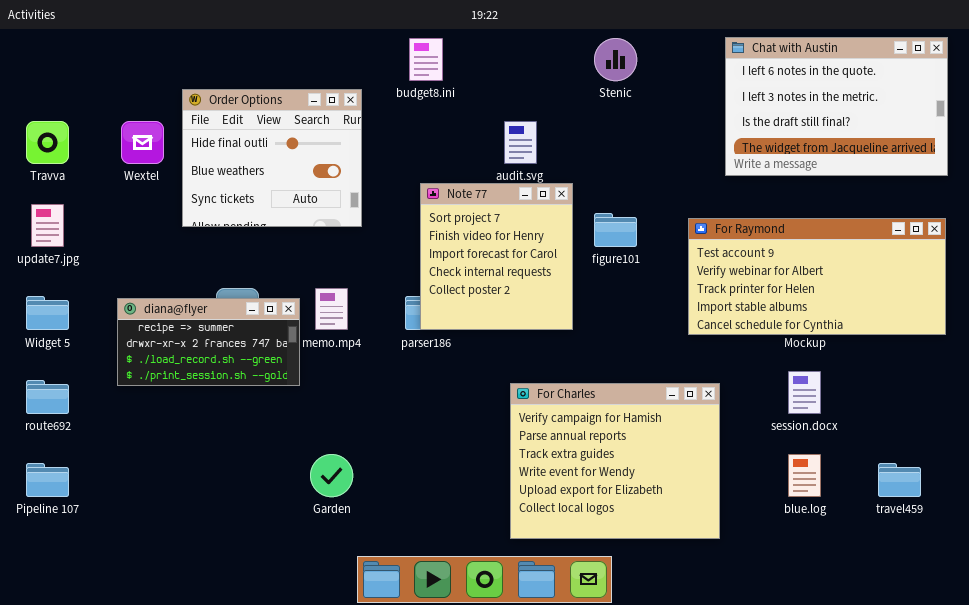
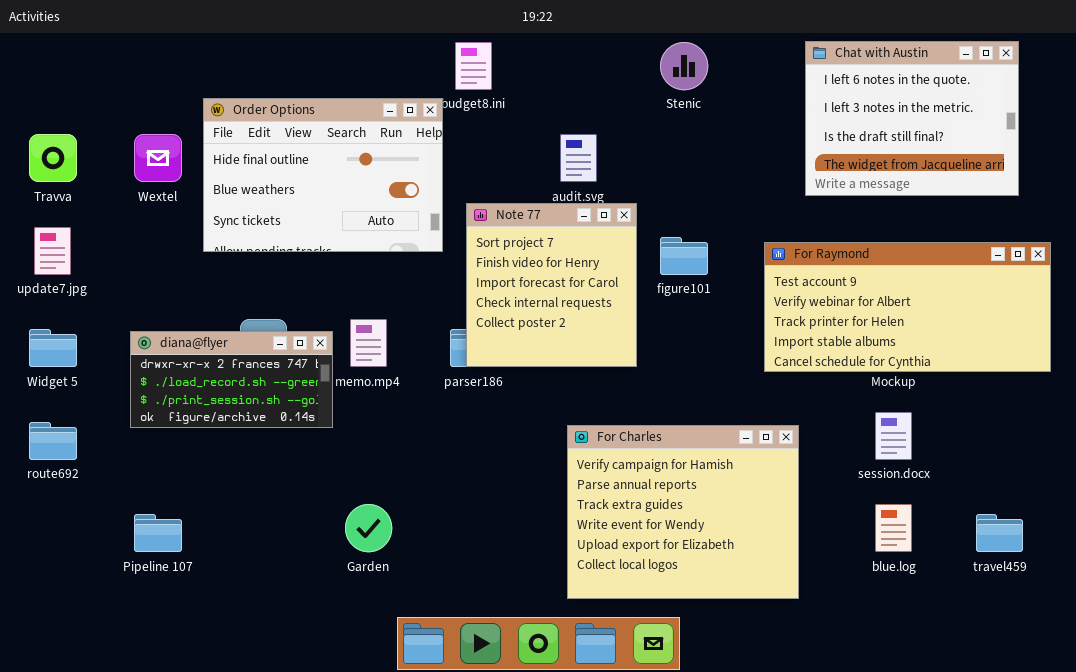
Chat with Austin: [725,37,948,176] -> [805,41,1019,196], resized
Order Options: [182,89,362,227] -> [203,98,443,252], resized
diana@flyer: [117,298,300,386] -> [130,331,333,428], scrolled down 1 row
Pipeline 107: [26,463,69,497] -> [134,514,182,552], moved

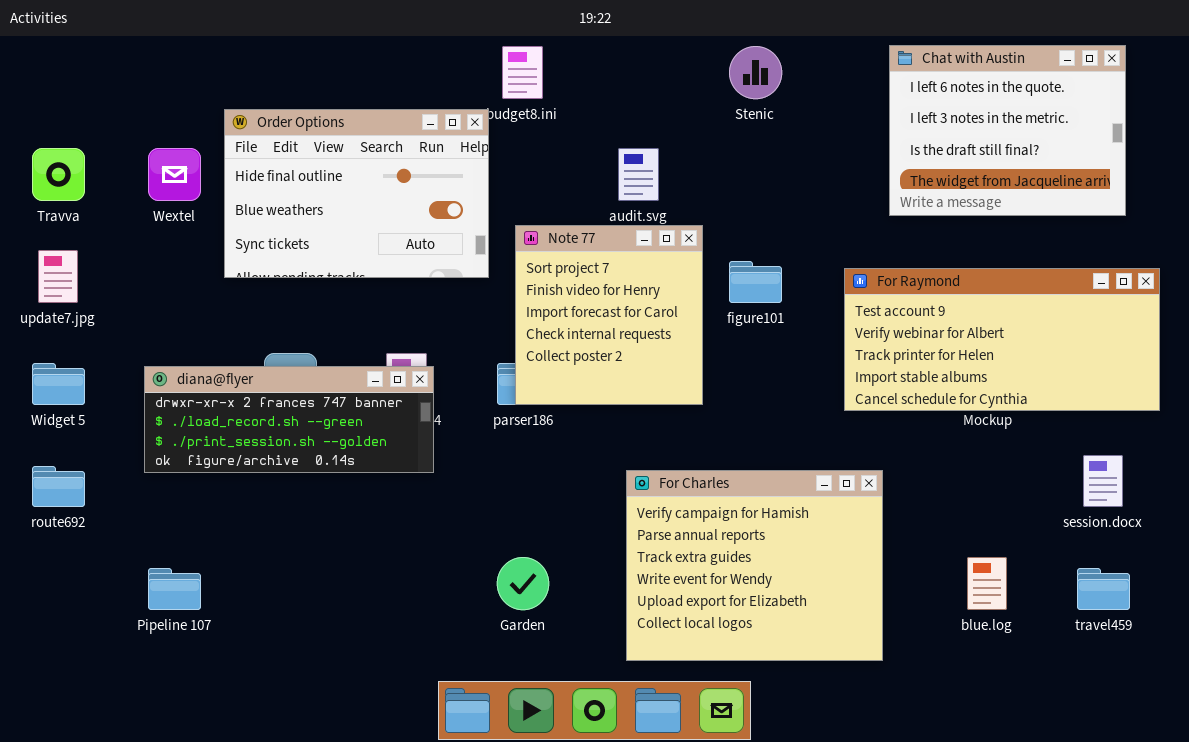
diana@flyer: [130,331,333,428] -> [144,366,434,473], resized
session.docx: [875,412,912,460] -> [1083,455,1123,507], moved
Garden: [345,504,392,552] -> [497,557,549,610], moved

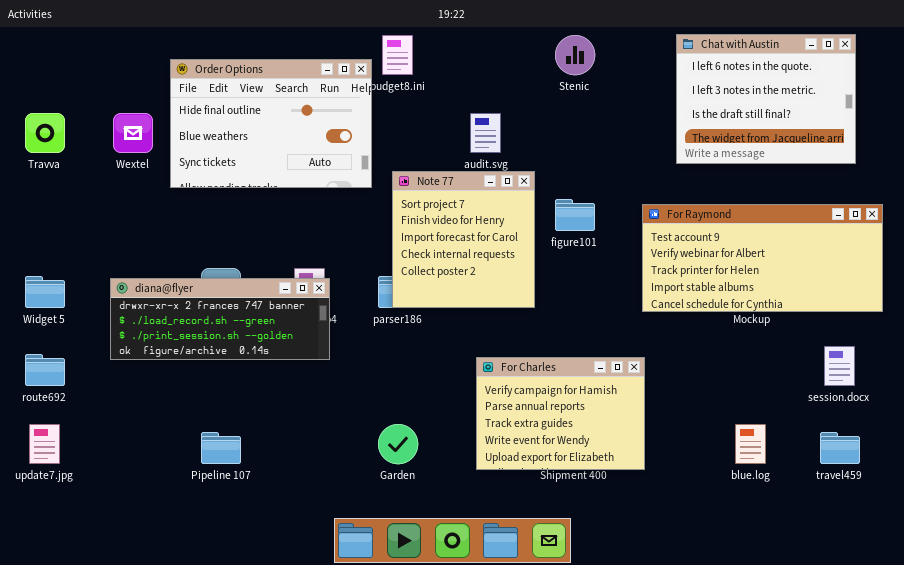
Order Options: [224,109,489,278] -> [170,59,372,188], moved
update7.jpg: [38,250,78,303] -> [29,424,60,464], moved
For Charles: [626,470,883,661] -> [476,357,645,470], resized
Pipeline 107: [148,568,201,610] -> [201,432,241,464], moved

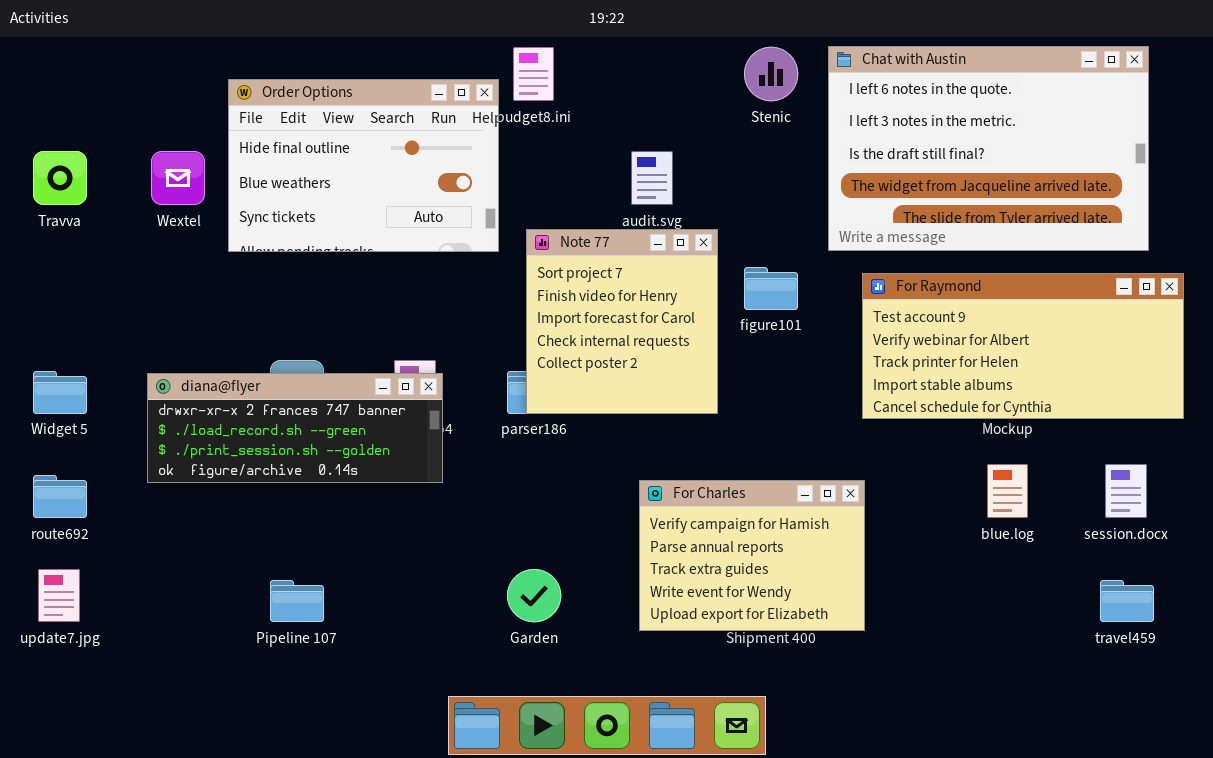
Chat with Austin: [676,34,856,164] -> [828,46,1149,251], resized
blue.log: [735,424,766,464] -> [987,464,1028,518], moved

